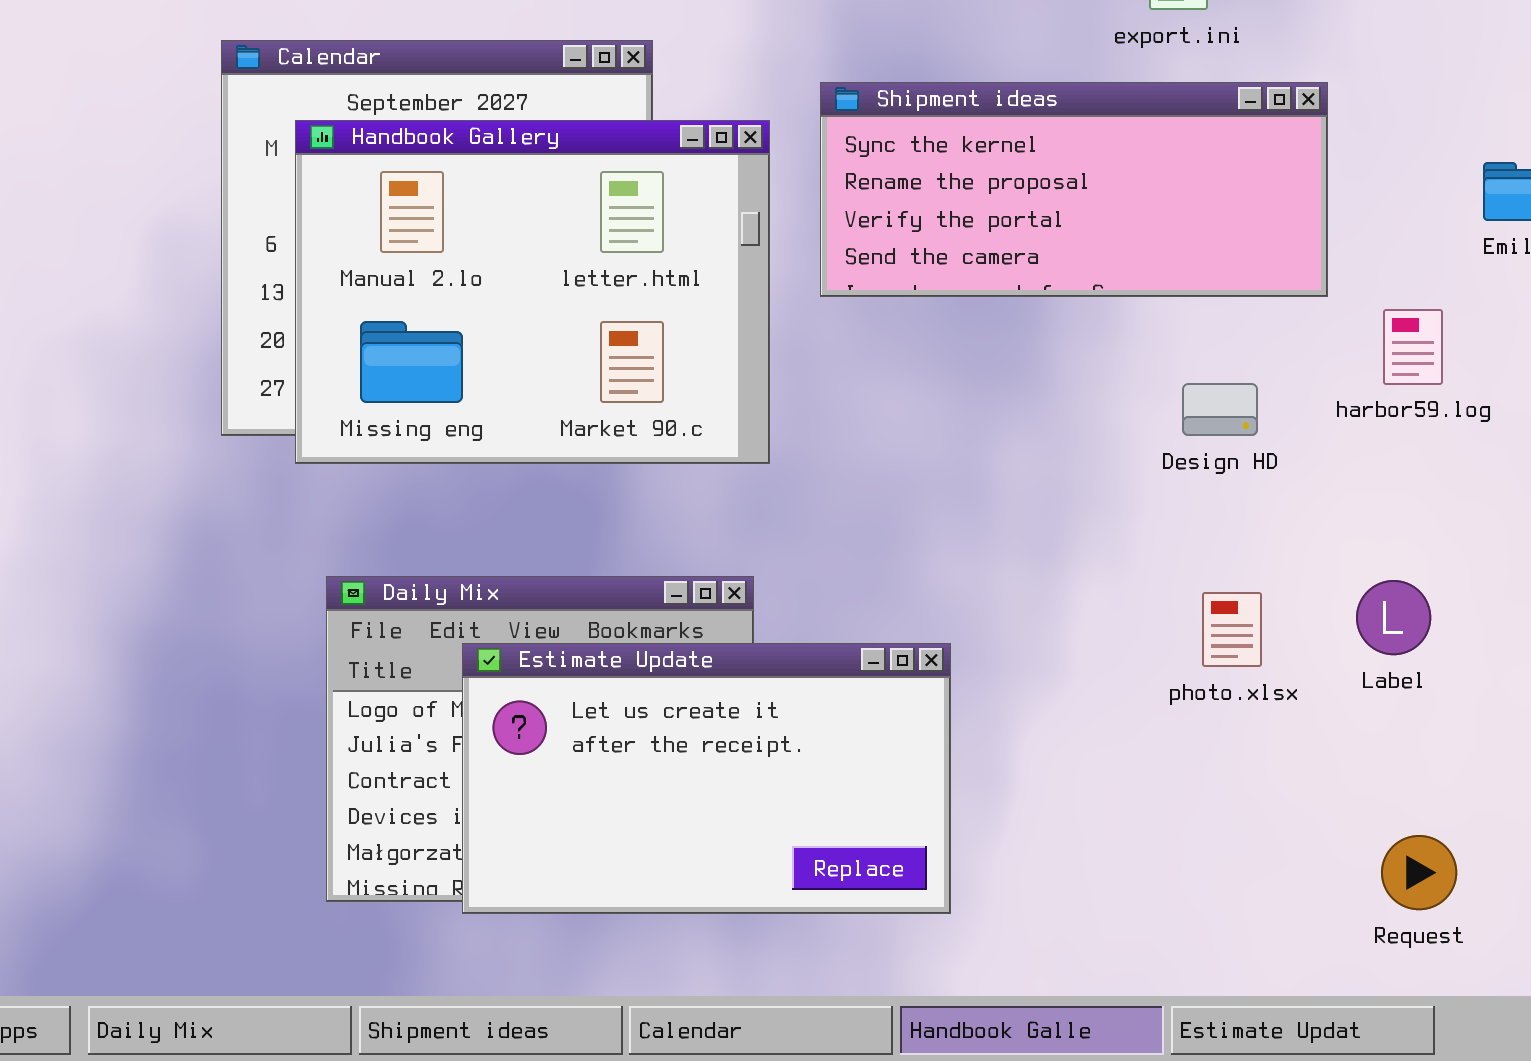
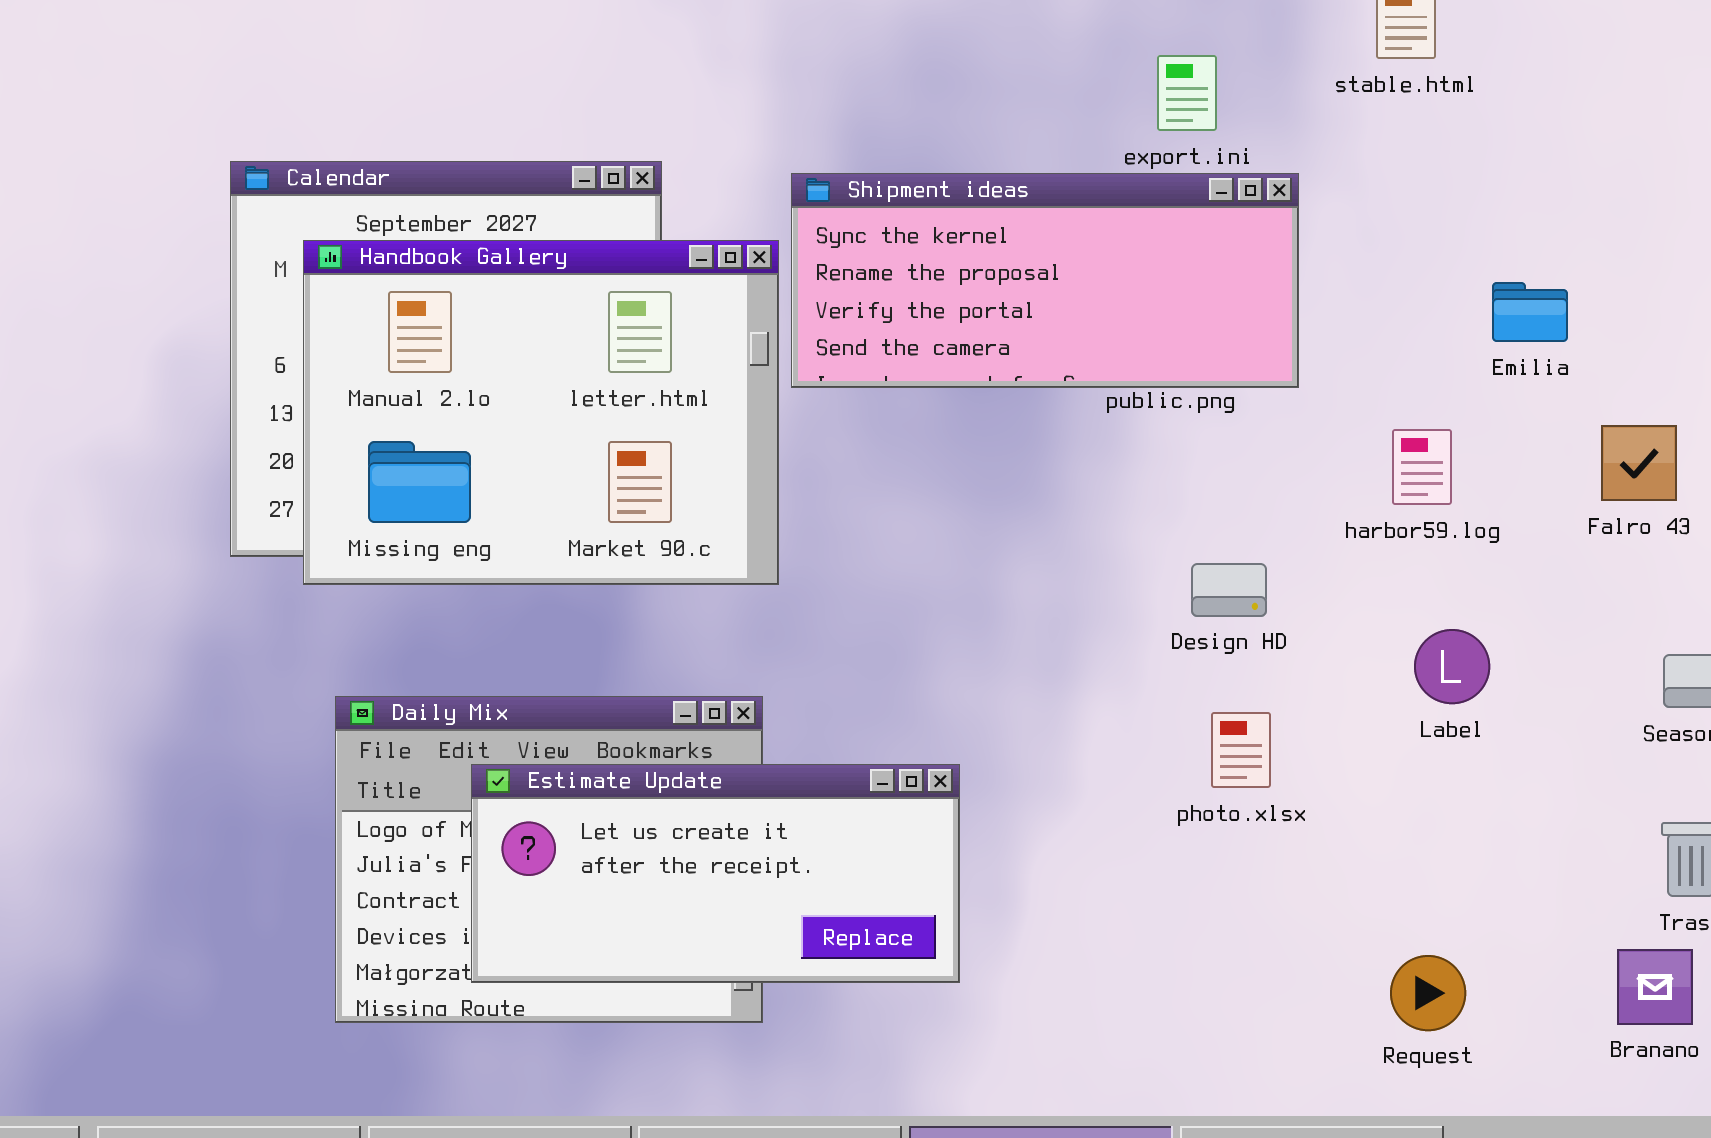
Shipment ideas: [820,82,1328,297] -> [791,173,1299,388], moved
Design HD: [1182,383,1258,436] -> [1191,563,1267,617], moved
Label: [1356,580,1431,655] -> [1414,629,1490,704], moved
Estimate Update: [462,643,951,914] -> [471,764,960,983], resized

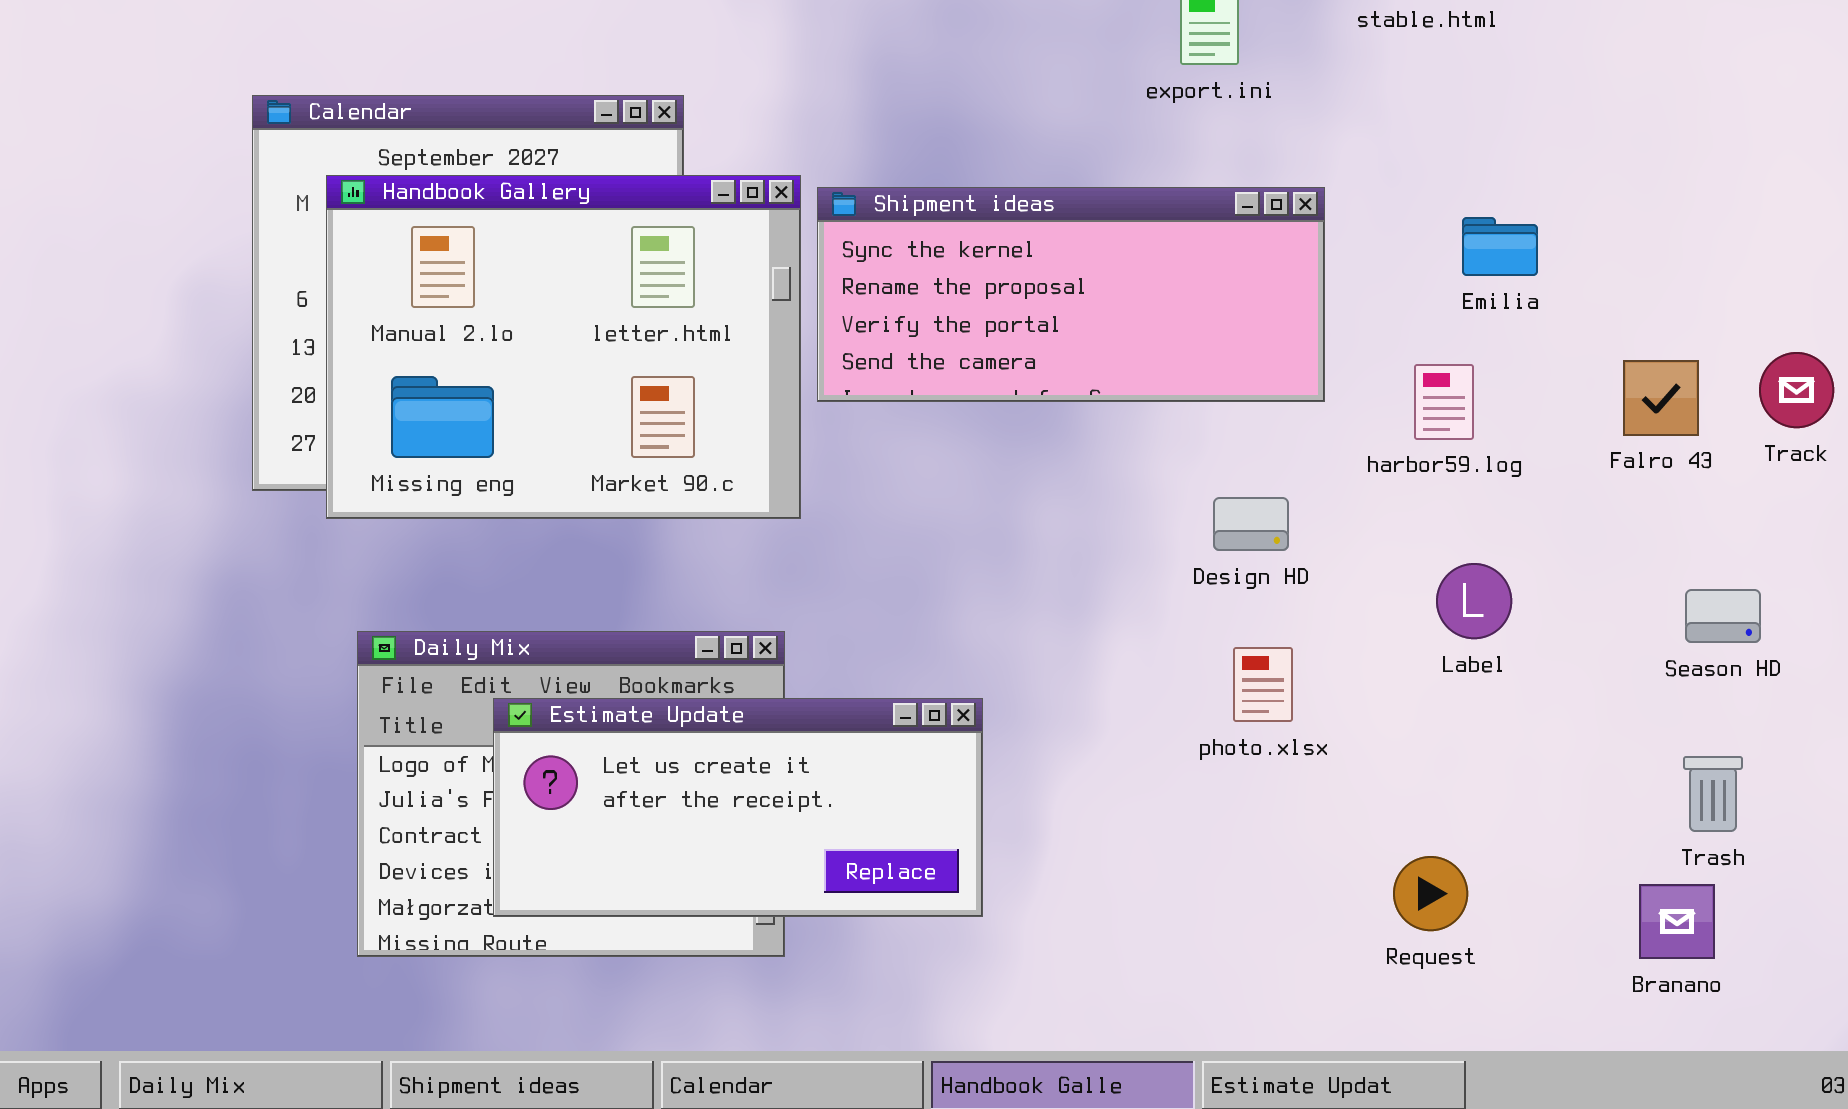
Shipment ideas: [791,173,1299,388] -> [817,187,1325,402], moved
Emilia: [1492,282,1568,342] -> [1462,217,1538,276], moved
Request: [1390,955,1466,1031] -> [1393,856,1468,931], moved

